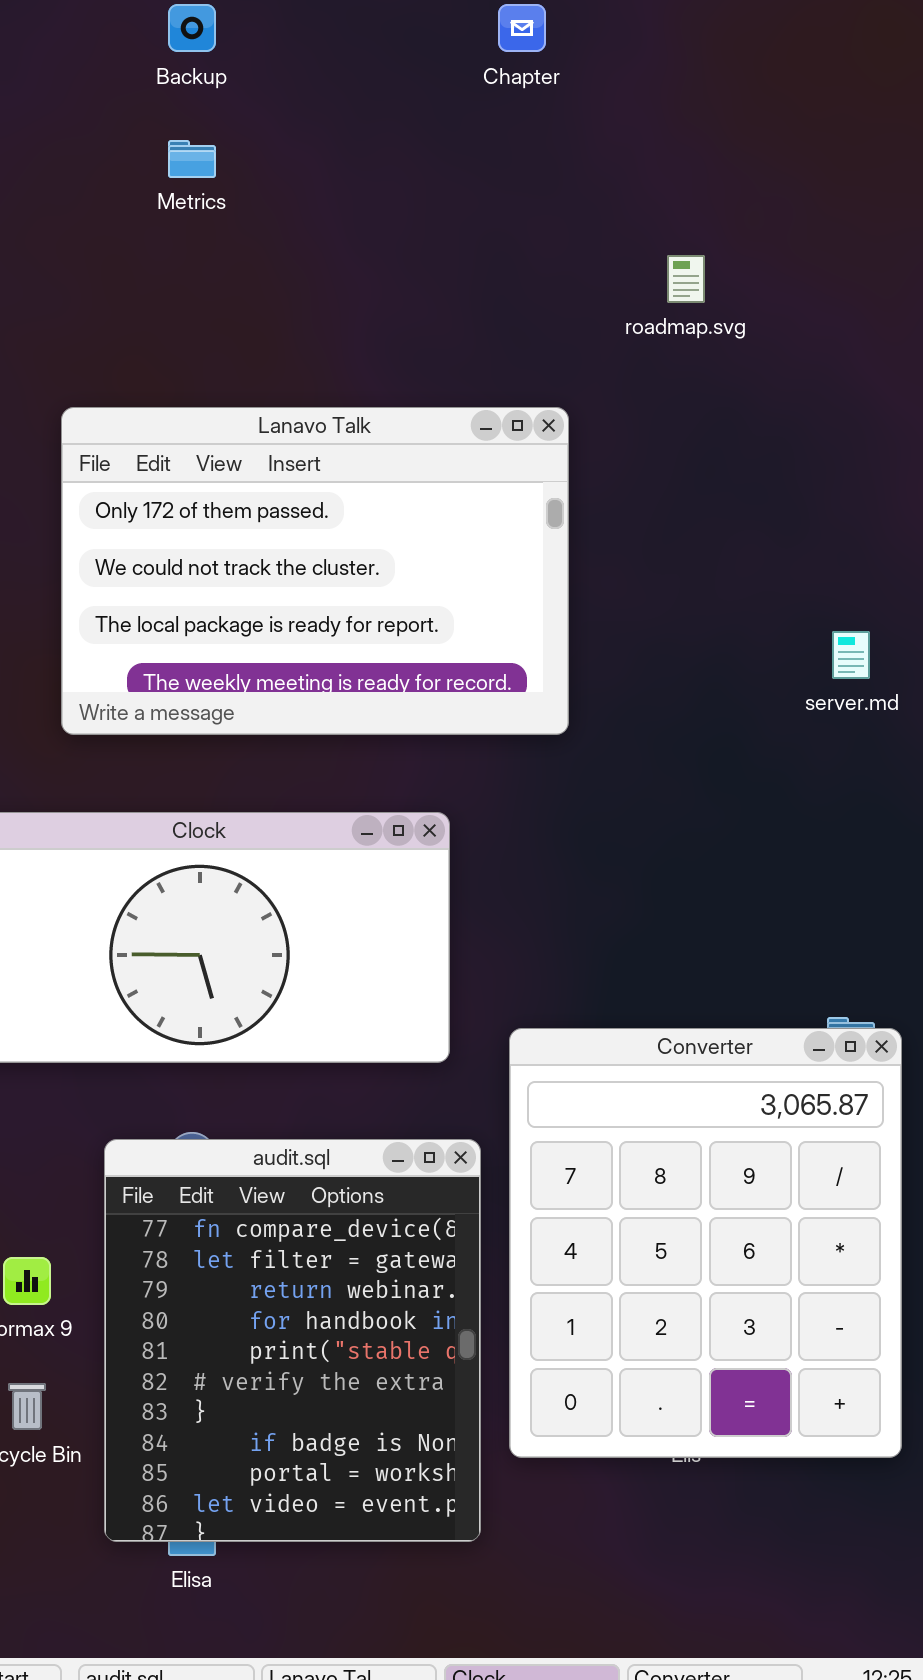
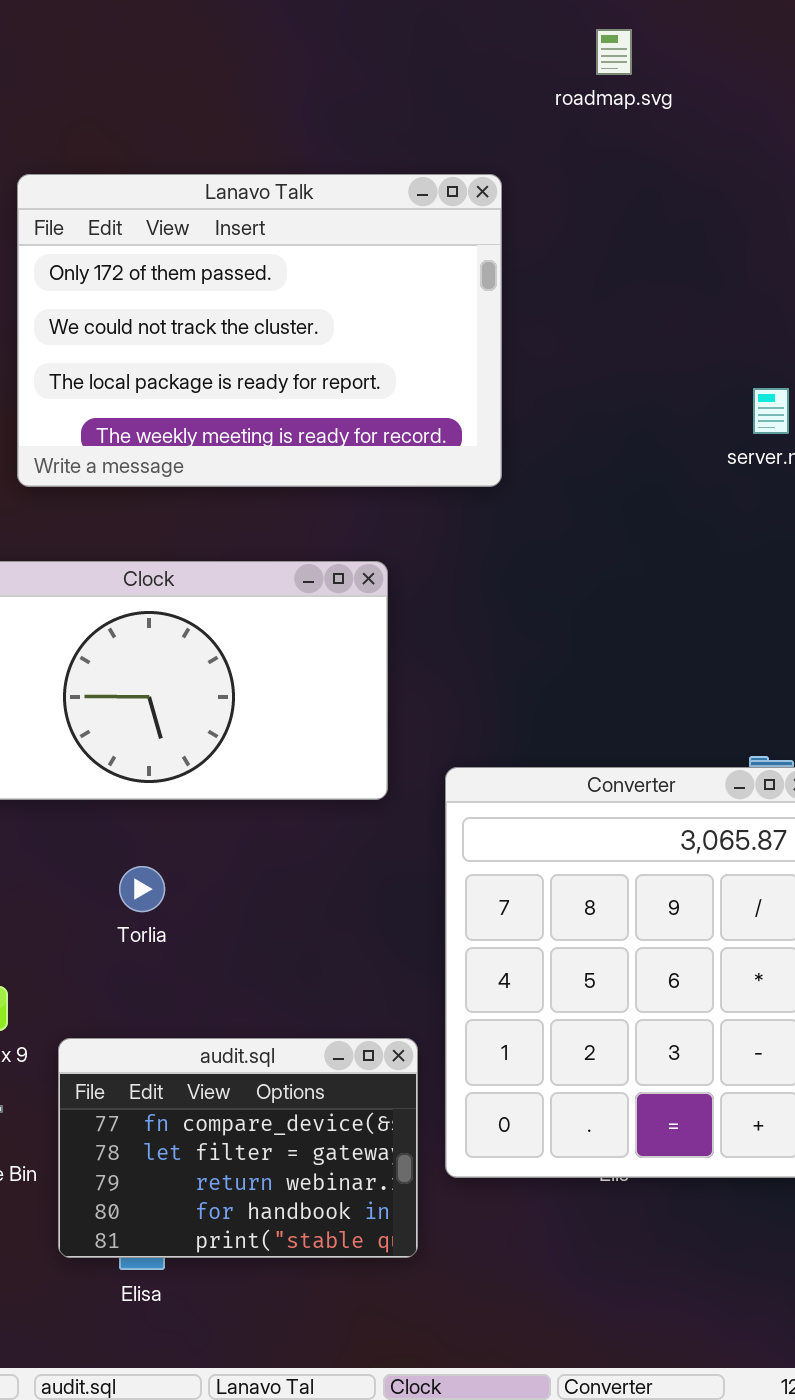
audit.sql: [104,1139,481,1542] -> [58,1038,418,1258], resized

